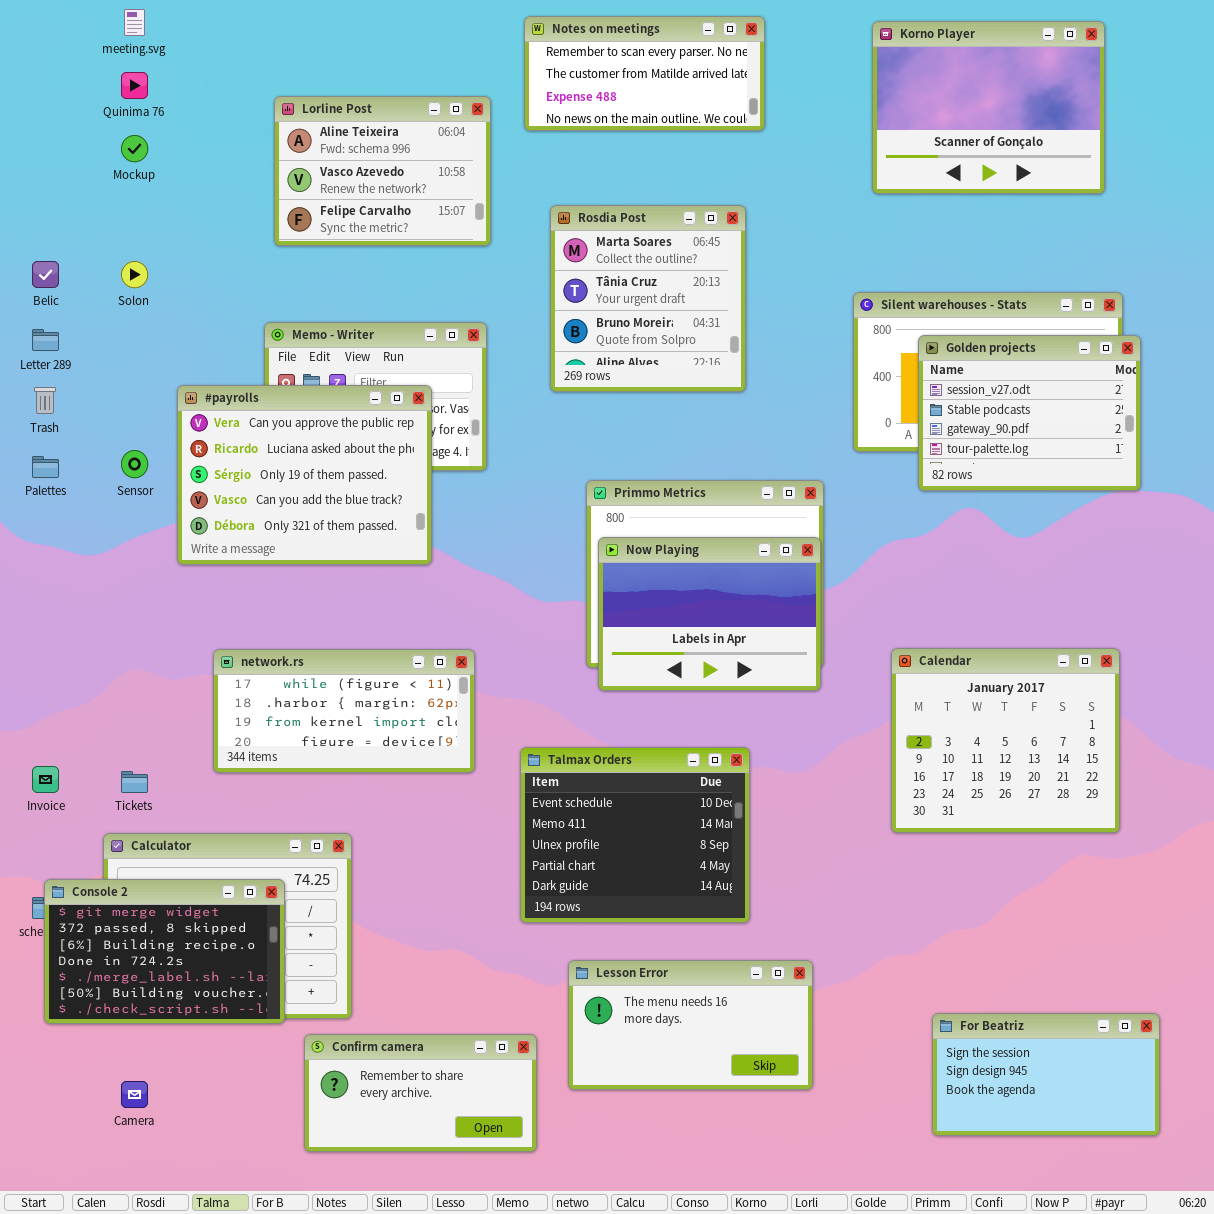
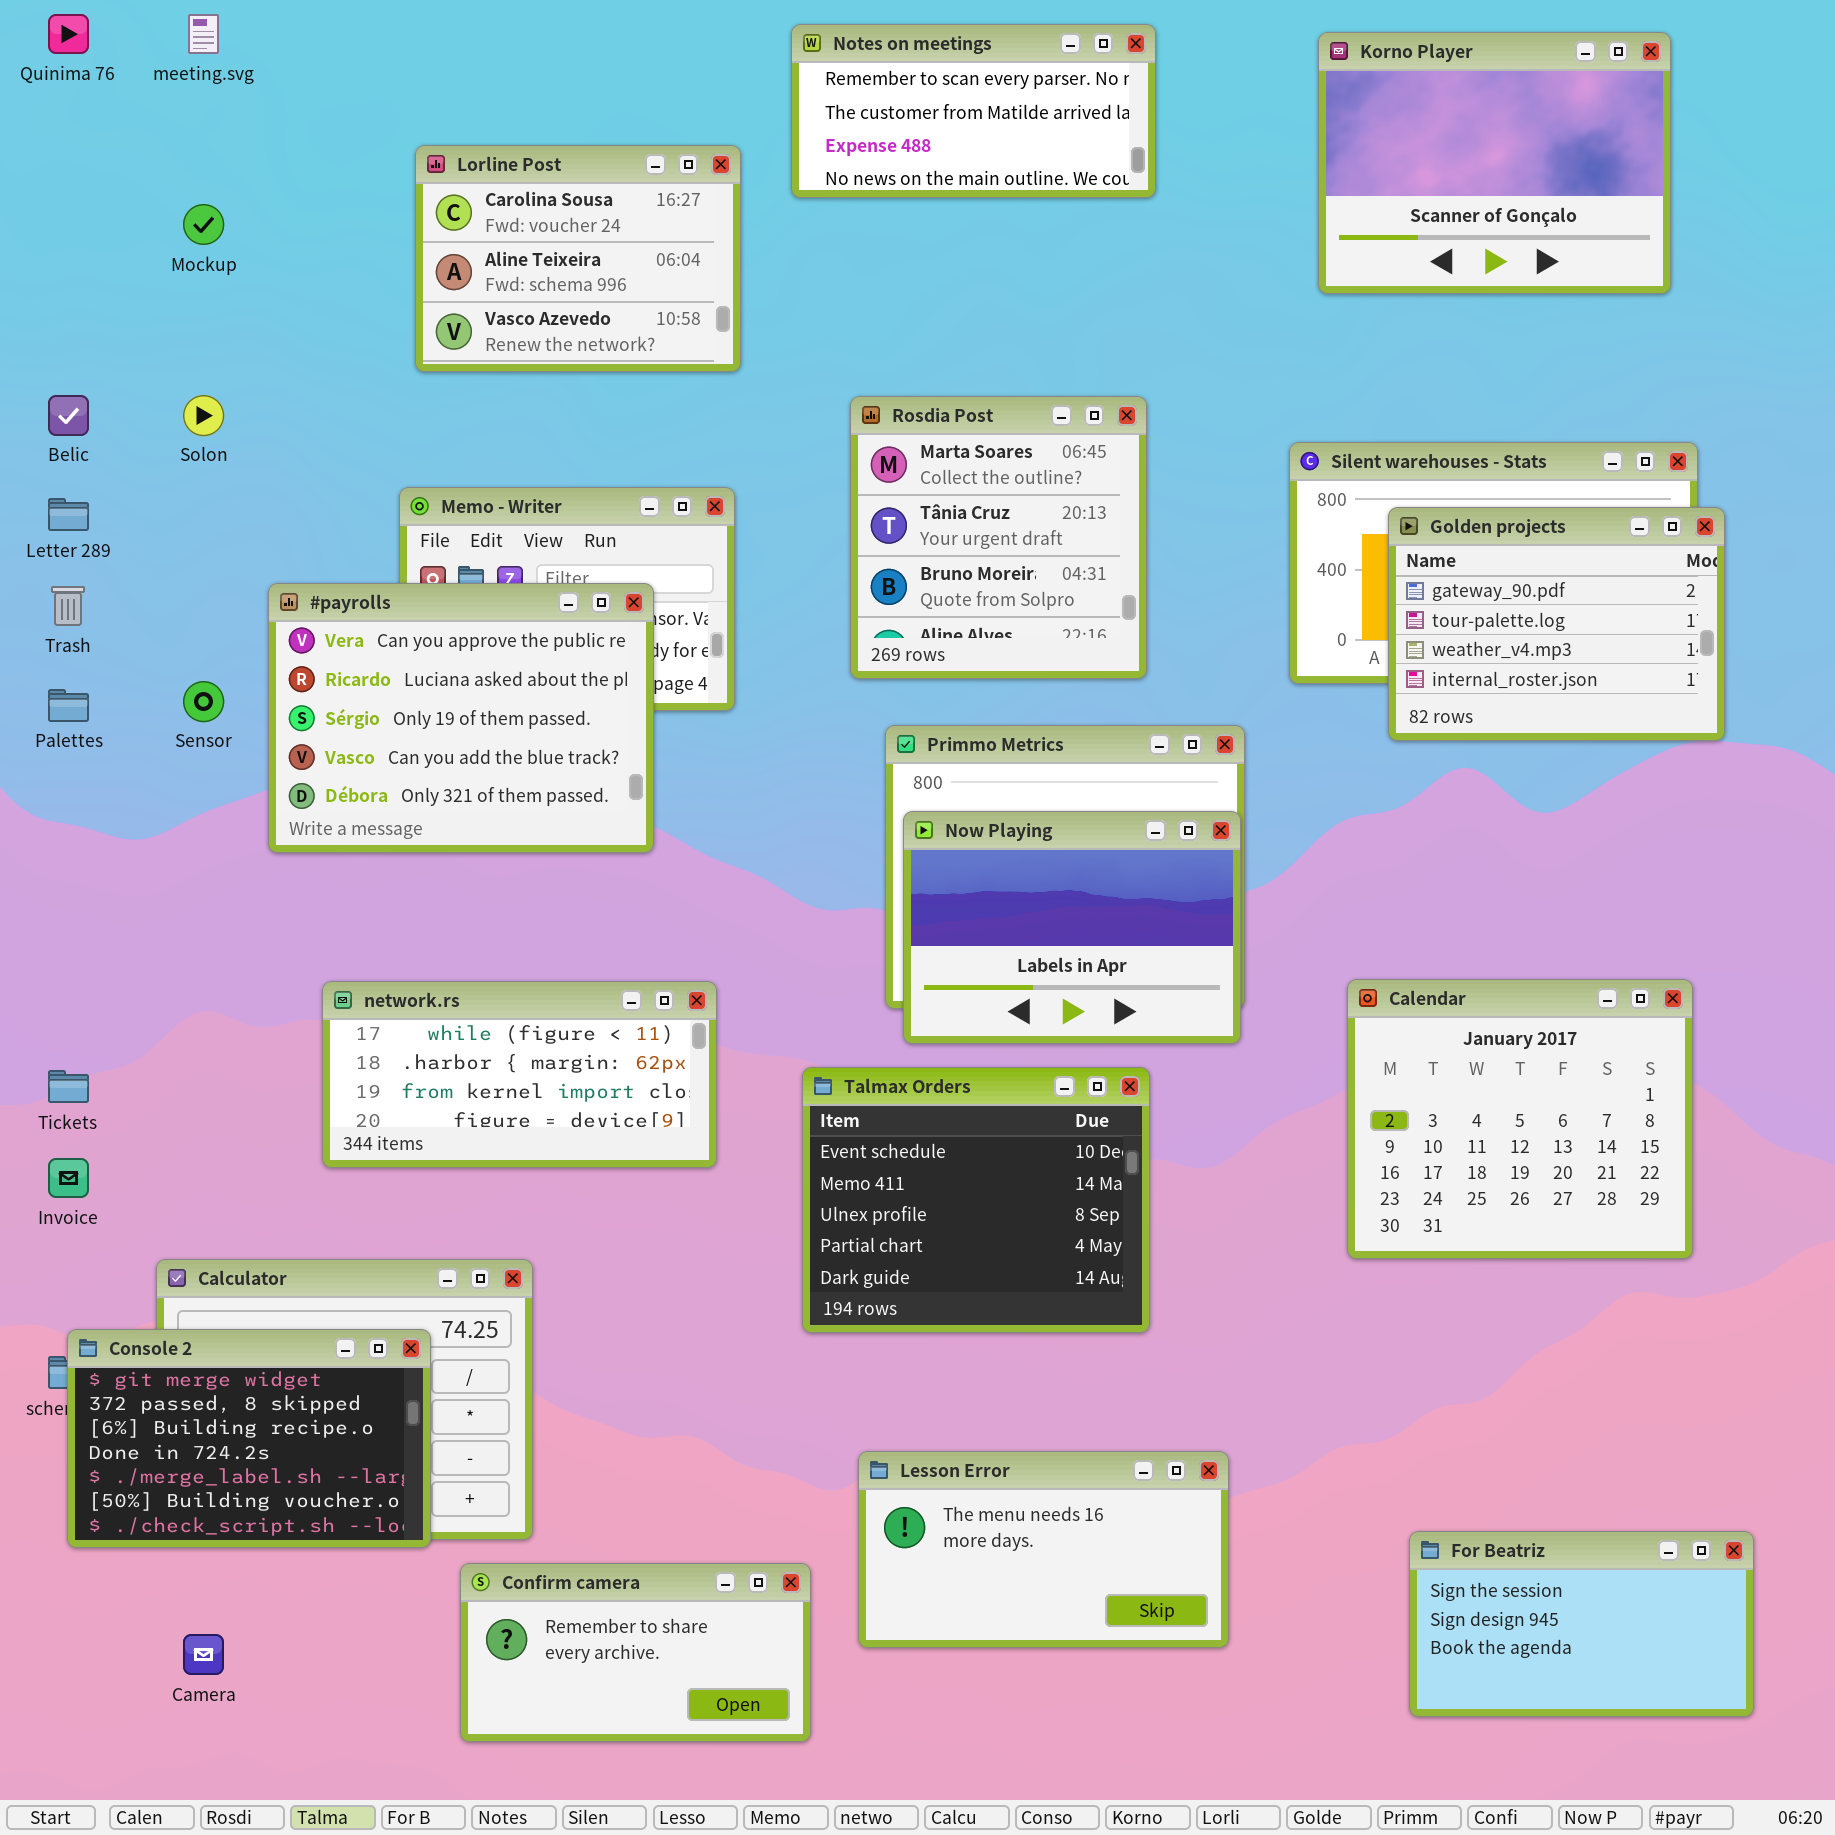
Quinima 76: [121,72,148,99] -> [48,14,89,54], moved
Lorline Post: [274,96,491,246] -> [415,145,741,372], scrolled up 1 row
Rosdia Post: [550,205,746,392] -> [850,396,1147,679], moved
Golden projects: [918,335,1141,491] -> [1388,507,1725,741], scrolled down 2 rows
Talmax Orders: [520,747,750,923] -> [802,1067,1150,1333], moved
Tickets: [121,771,148,793] -> [48,1070,89,1103], moved

